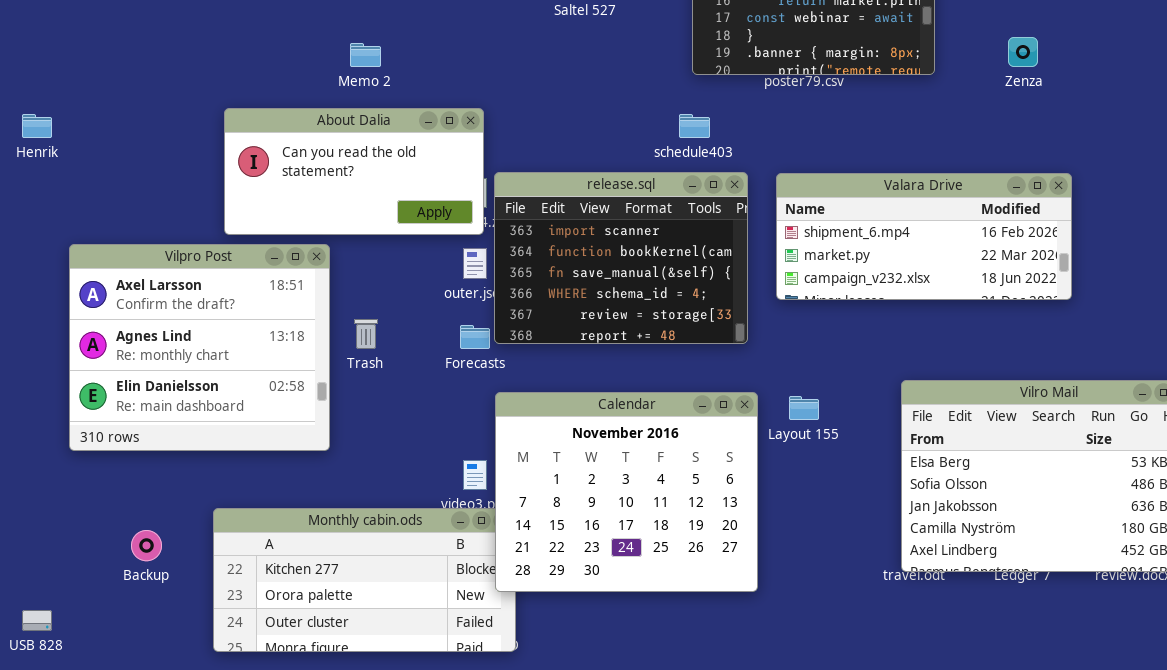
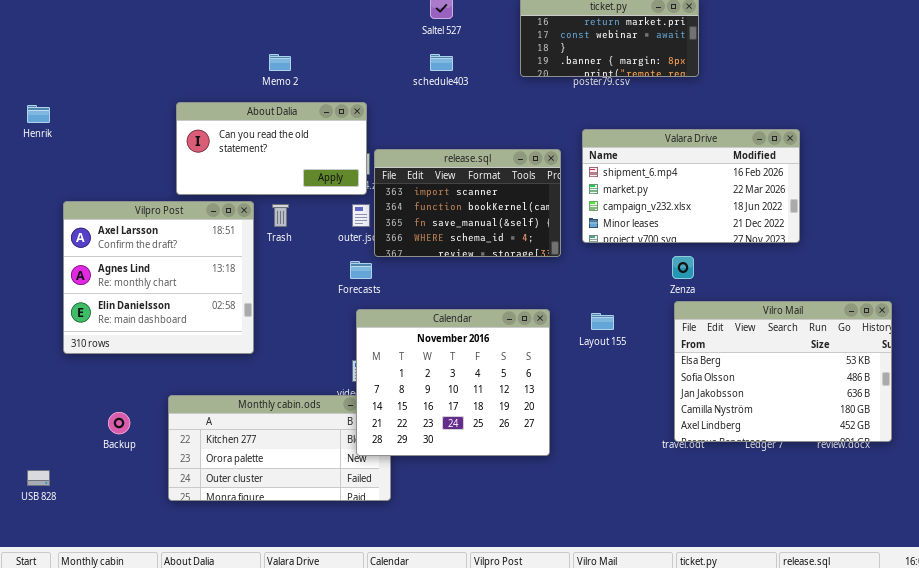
Zenza: [1008,37,1038,67] -> [672,256,694,279], moved
schedule403: [679,114,710,138] -> [430,54,453,71], moved
release.sql: [494,172,748,344] -> [374,149,561,257], resized
Valara Drive: [776,173,1072,300] -> [582,129,800,243], resized
Trash: [354,319,378,349] -> [272,204,289,227], moved
Calendar: [495,392,758,592] -> [356,309,550,456], moved

